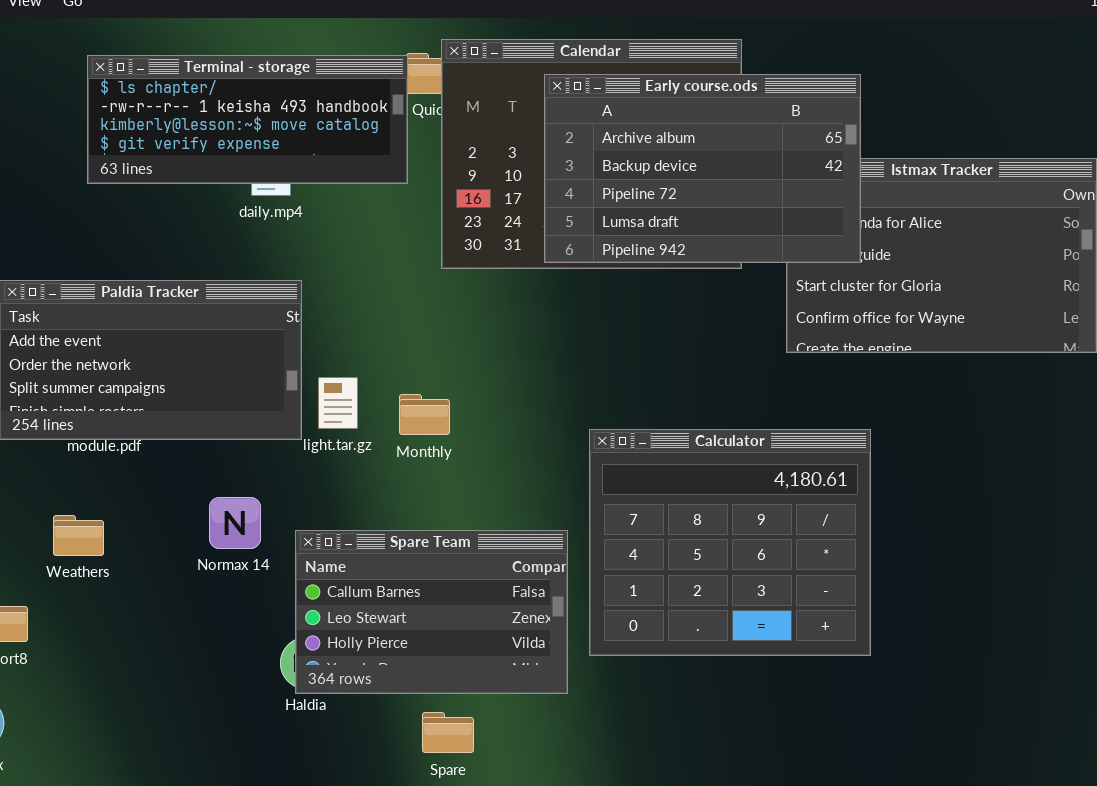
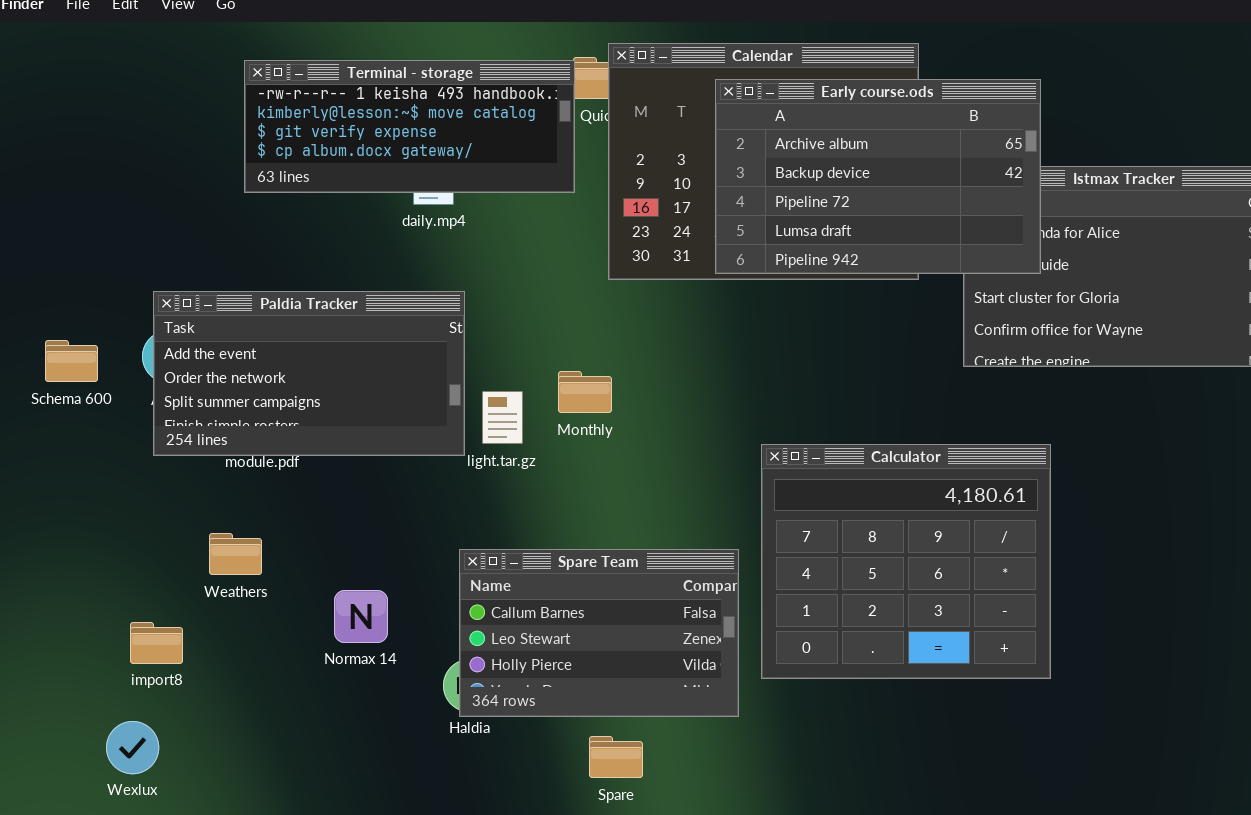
Terminal - storage: [87,55,408,184] -> [244,60,575,193], scrolled down 1 row
Monthly: [399,394,450,435] -> [558,371,612,413], moved
Normax 14: [209,497,261,549] -> [334,590,388,643], moved

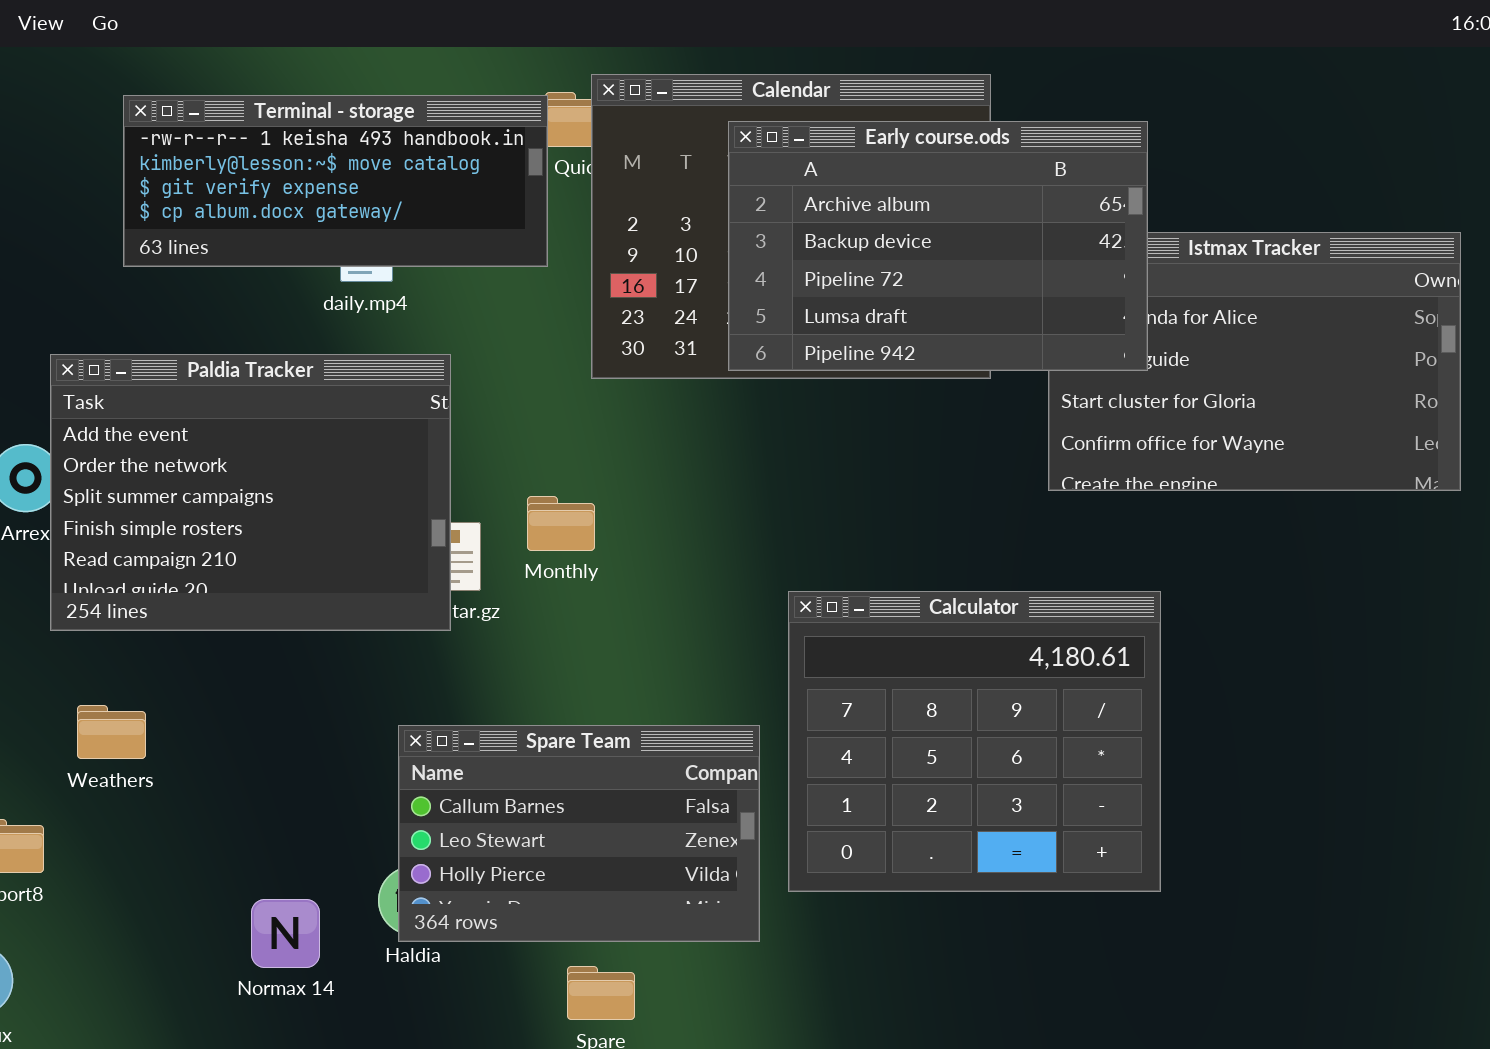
Paldia Tracker: [153,291,465,456] -> [50,354,451,631], moved, resized
Normax 14: [334,590,388,643] -> [251,899,320,968], moved

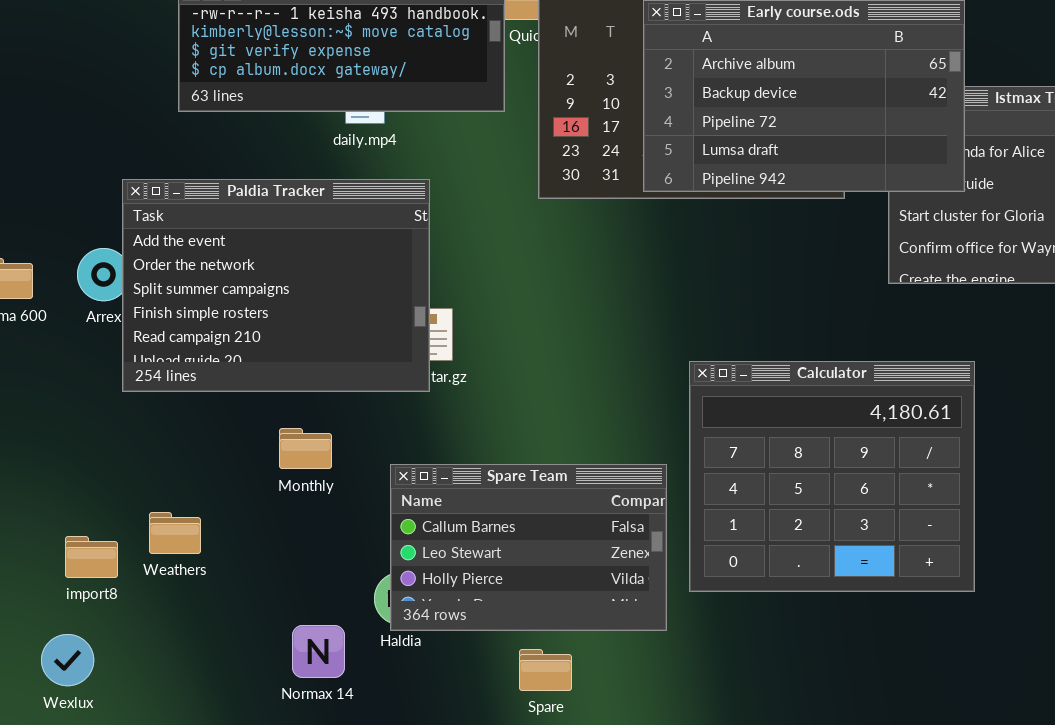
Monthly: [527,496,595,551] -> [279,428,332,469], moved
Weathers: [77,705,146,759] -> [149,512,201,554], moved
Normax 14: [251,899,320,968] -> [292,625,345,678], moved

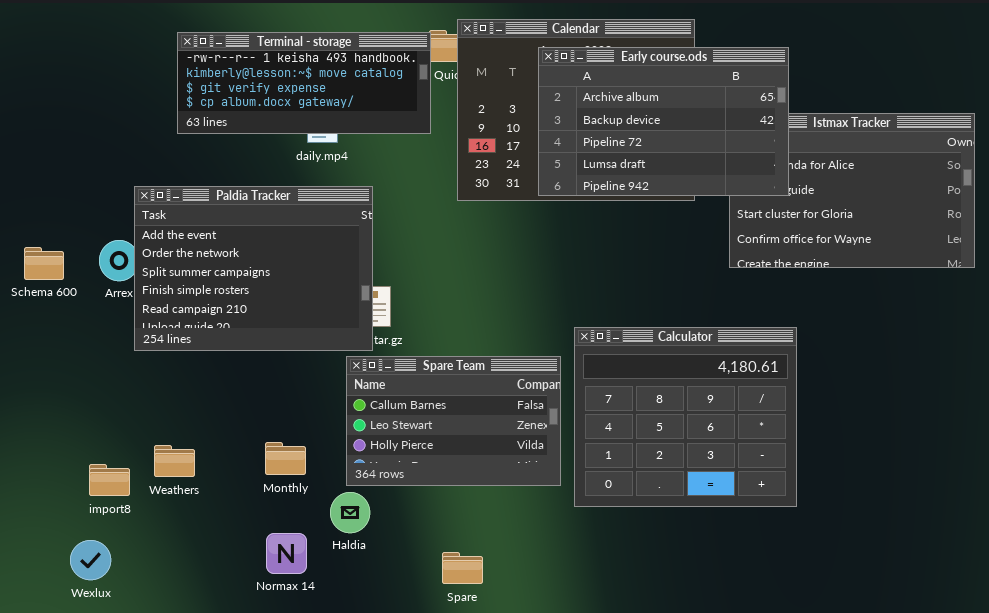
Monthly: [279,428,332,469] -> [265,442,306,475], moved
Spare Team: [390,464,667,631] -> [346,356,561,486], moved

